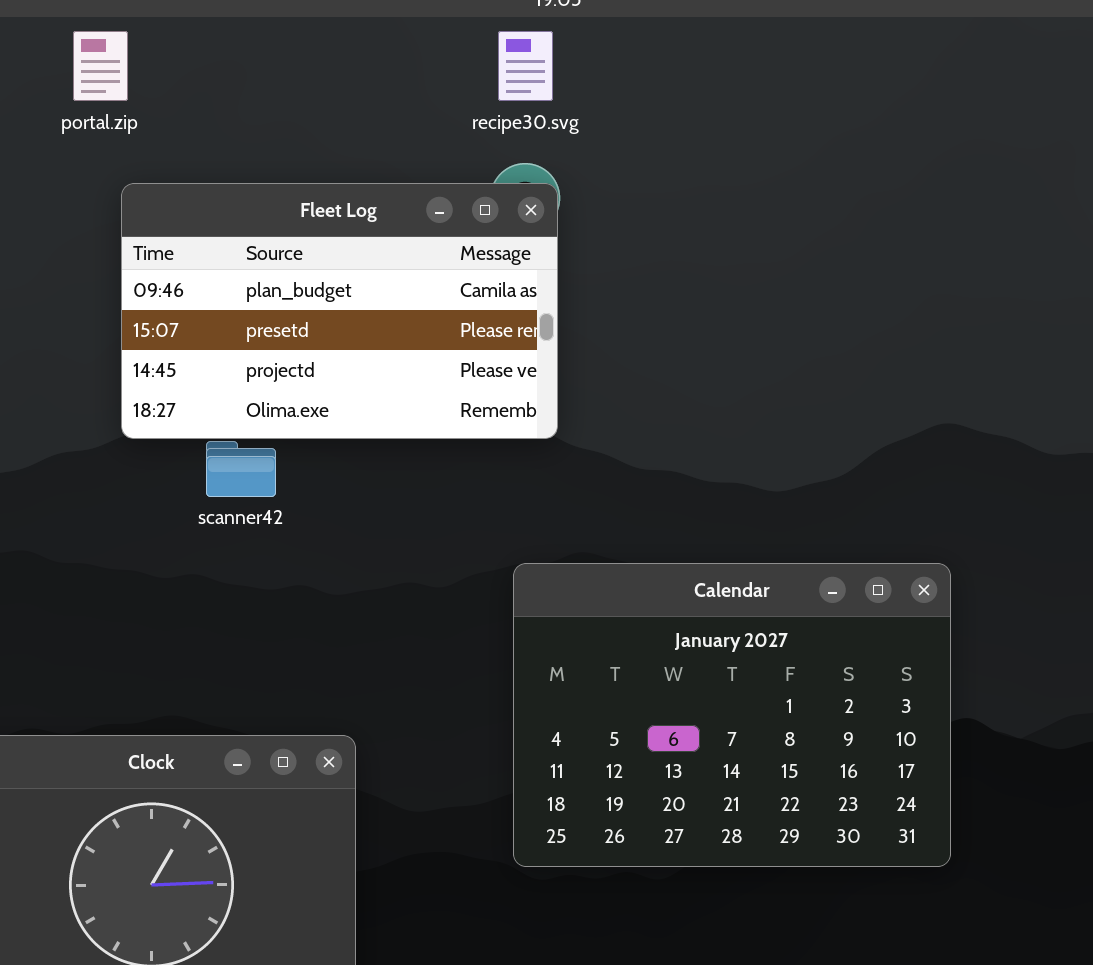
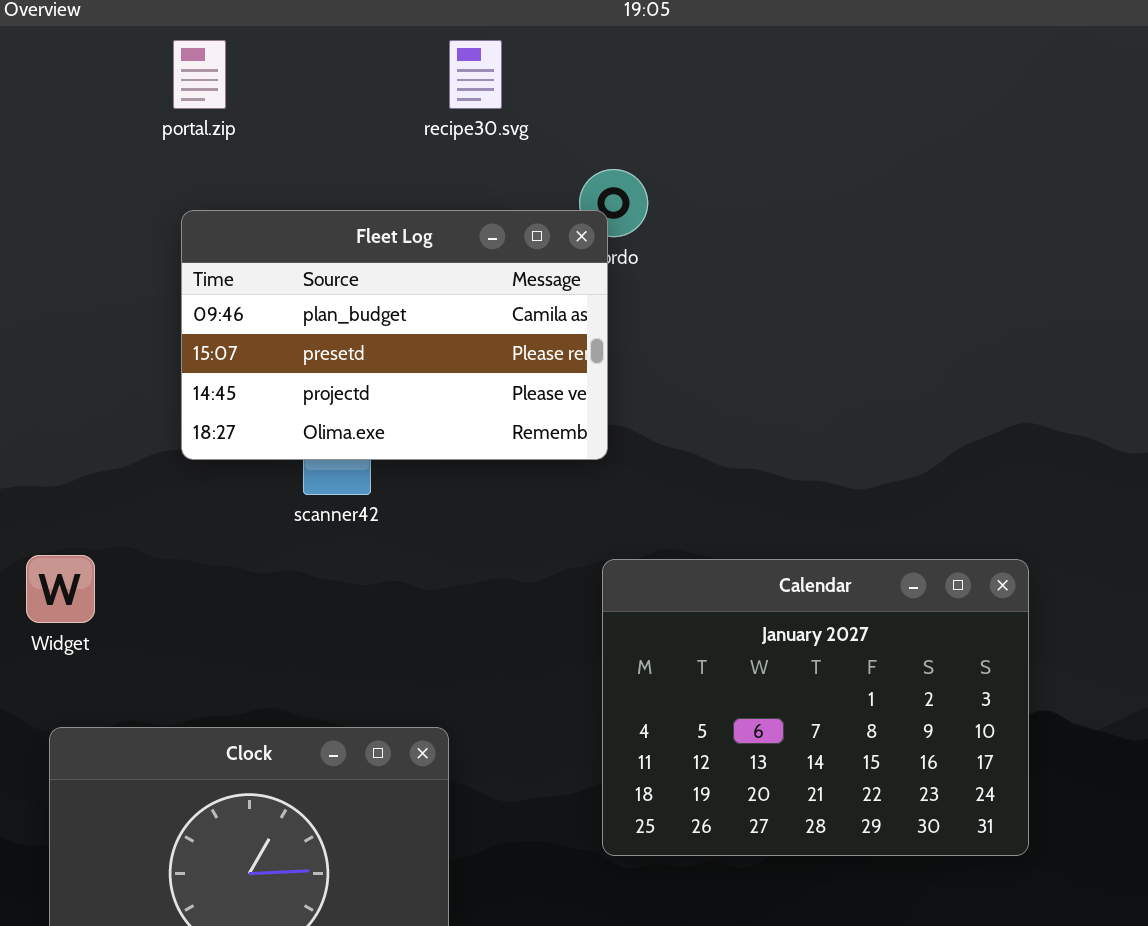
recipe30.svg: [498,31,553,101] -> [449,40,502,109], moved
Fleet Log: [121,183,558,439] -> [181,210,608,460], moved

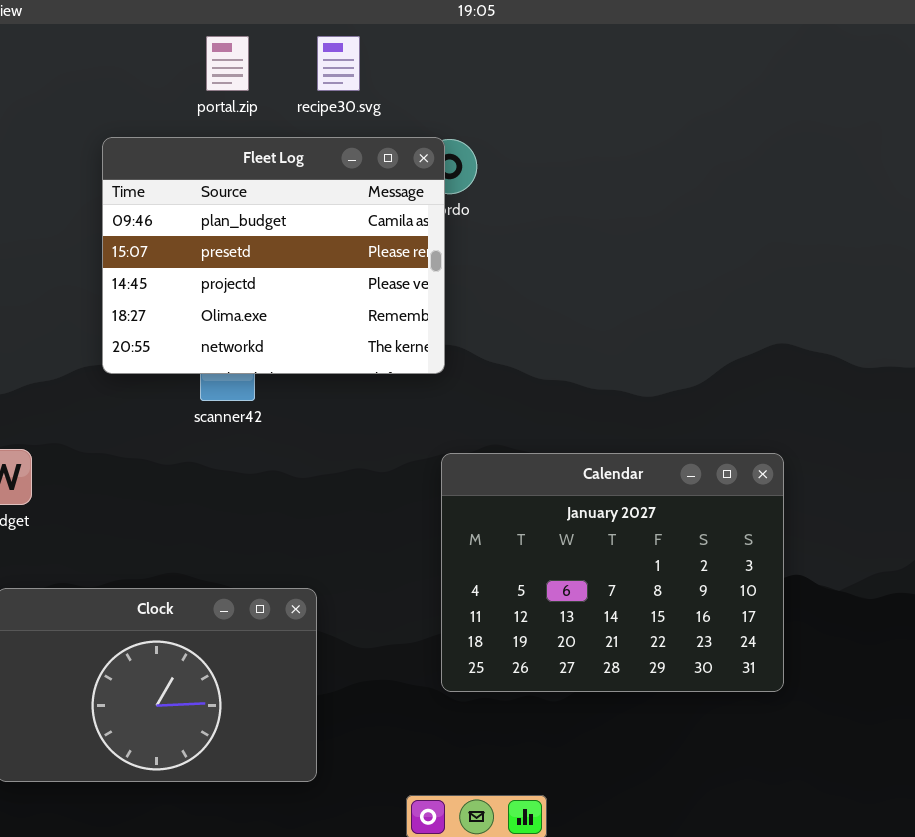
portal.zip: [173,40,226,109] -> [206,36,249,91], moved
Fleet Log: [181,210,608,460] -> [102,137,445,374], resized

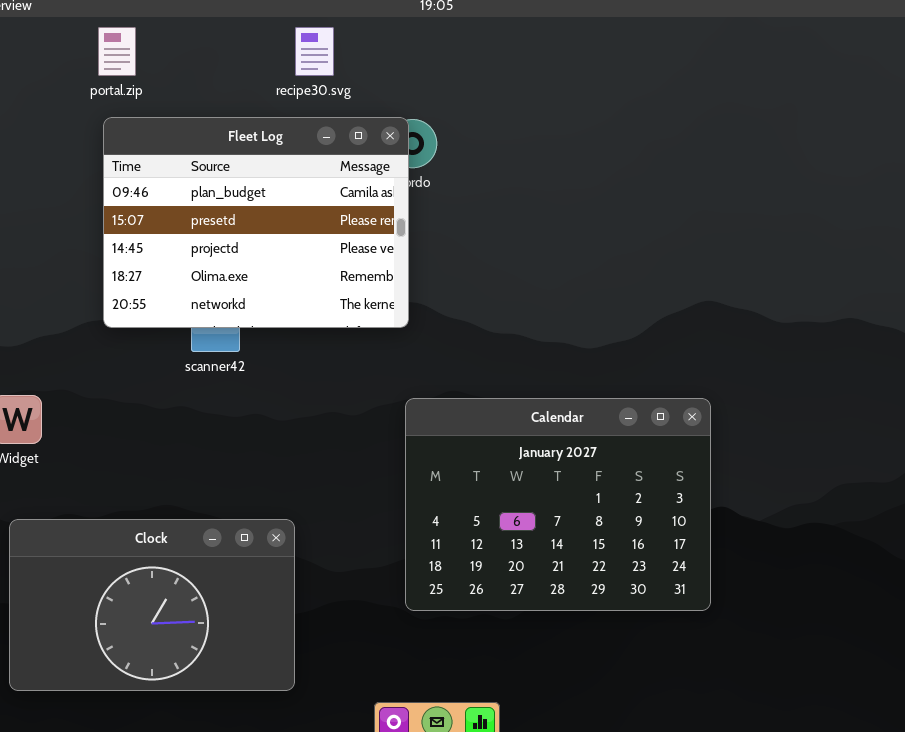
portal.zip: [206,36,249,91] -> [98,27,136,76], moved

